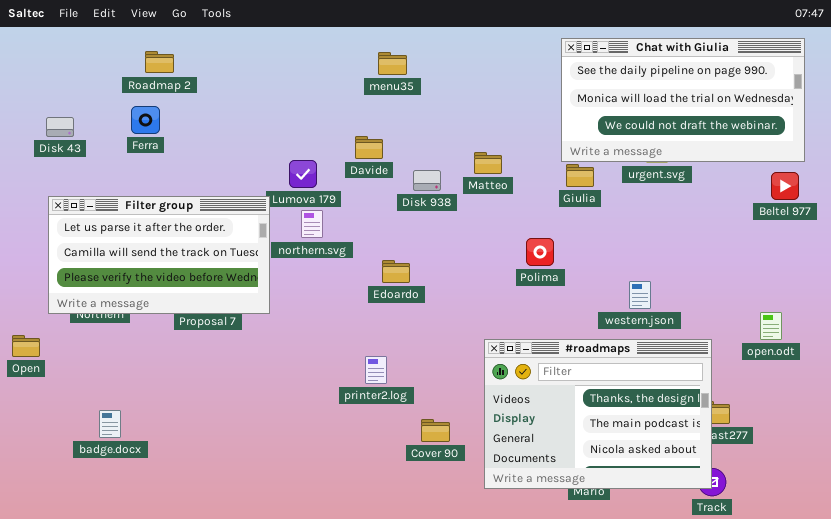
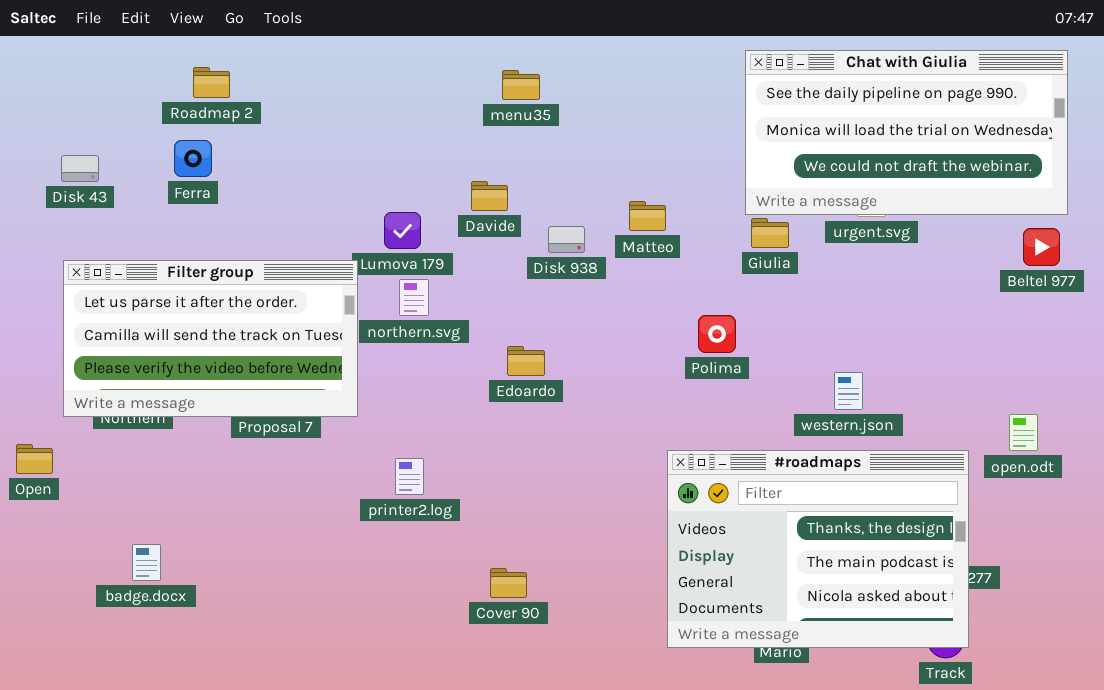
#roadmaps: [484,339,712,489] -> [667,450,969,648], moved
printer2.log: [365,356,387,384] -> [395,458,424,495], moved
Cover 90: [421,419,450,442] -> [490,568,527,598], moved

